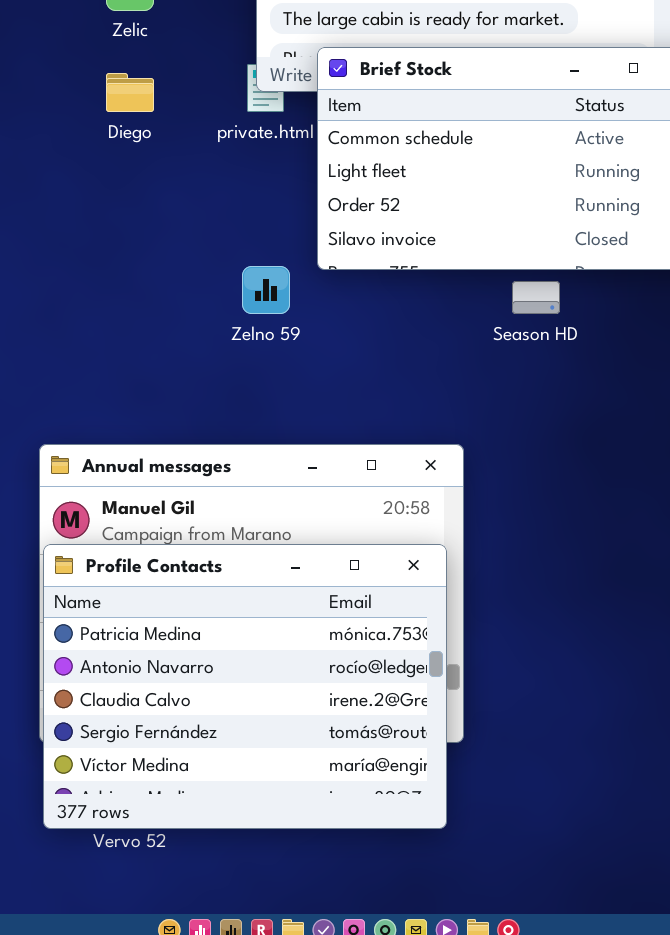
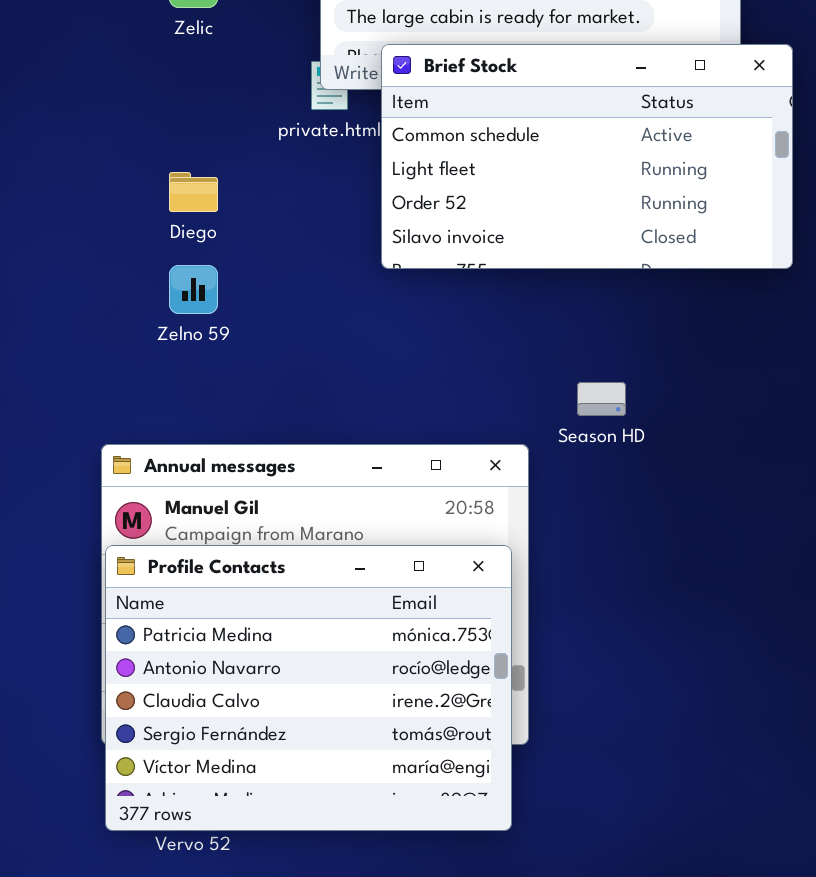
Diego: [106,73,154,112] -> [169,172,218,212], moved
Zelno 59: [242,266,290,314] -> [169,265,218,314], moved
Season HD: [512,281,560,314] -> [577,382,626,416], moved

